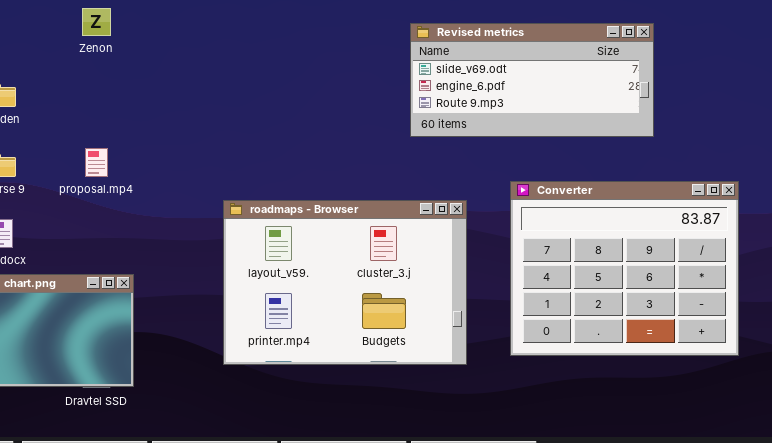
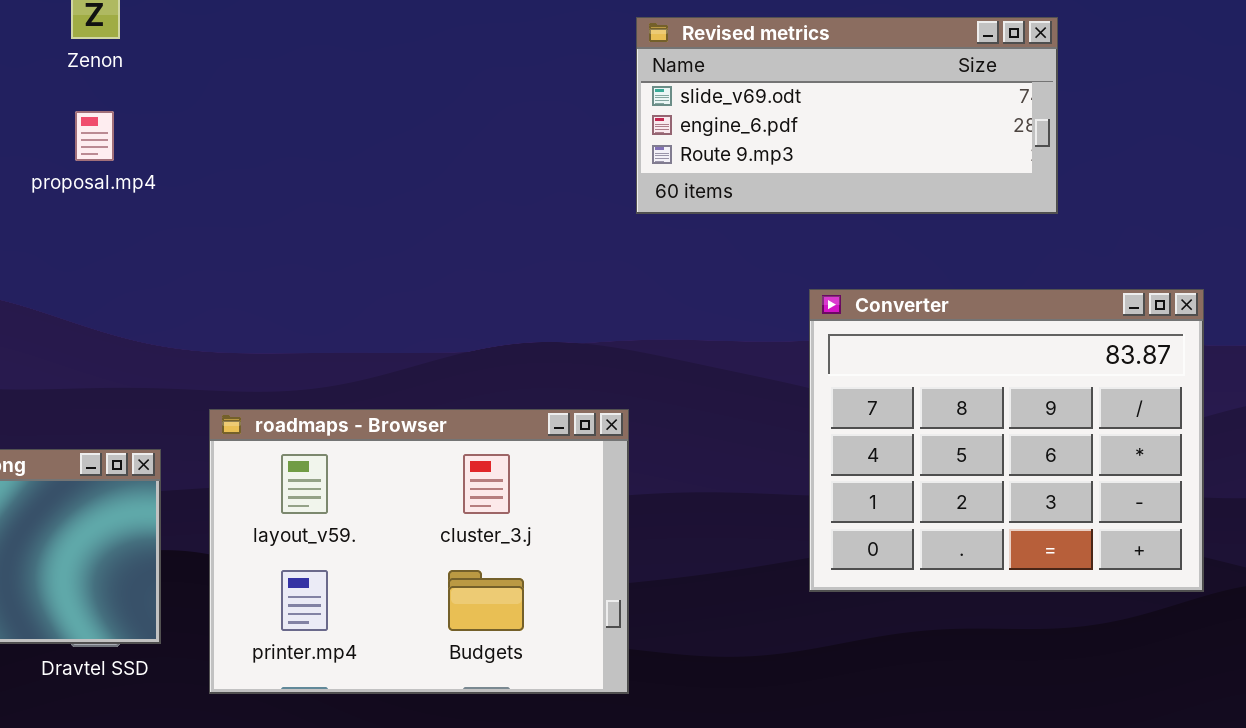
proposal.mp4: [85,148,108,177] -> [75,111,114,161], moved
roadmaps - Browser: [223,200,467,365] -> [209,409,629,694], moved

